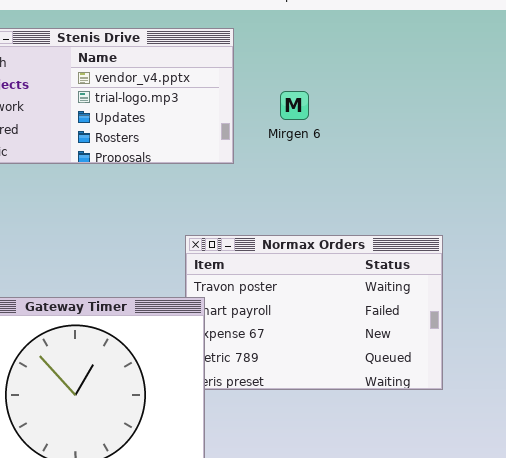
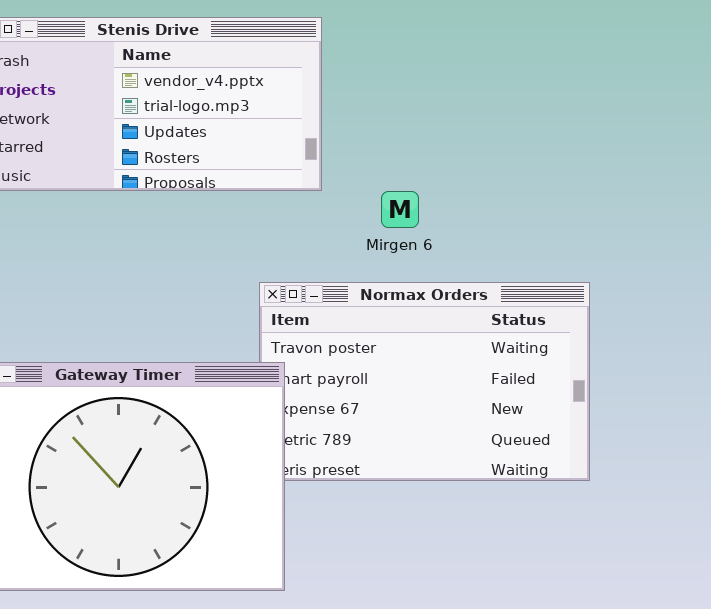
Mirgen 6: [280,91,309,120] -> [381,191,419,228], moved

